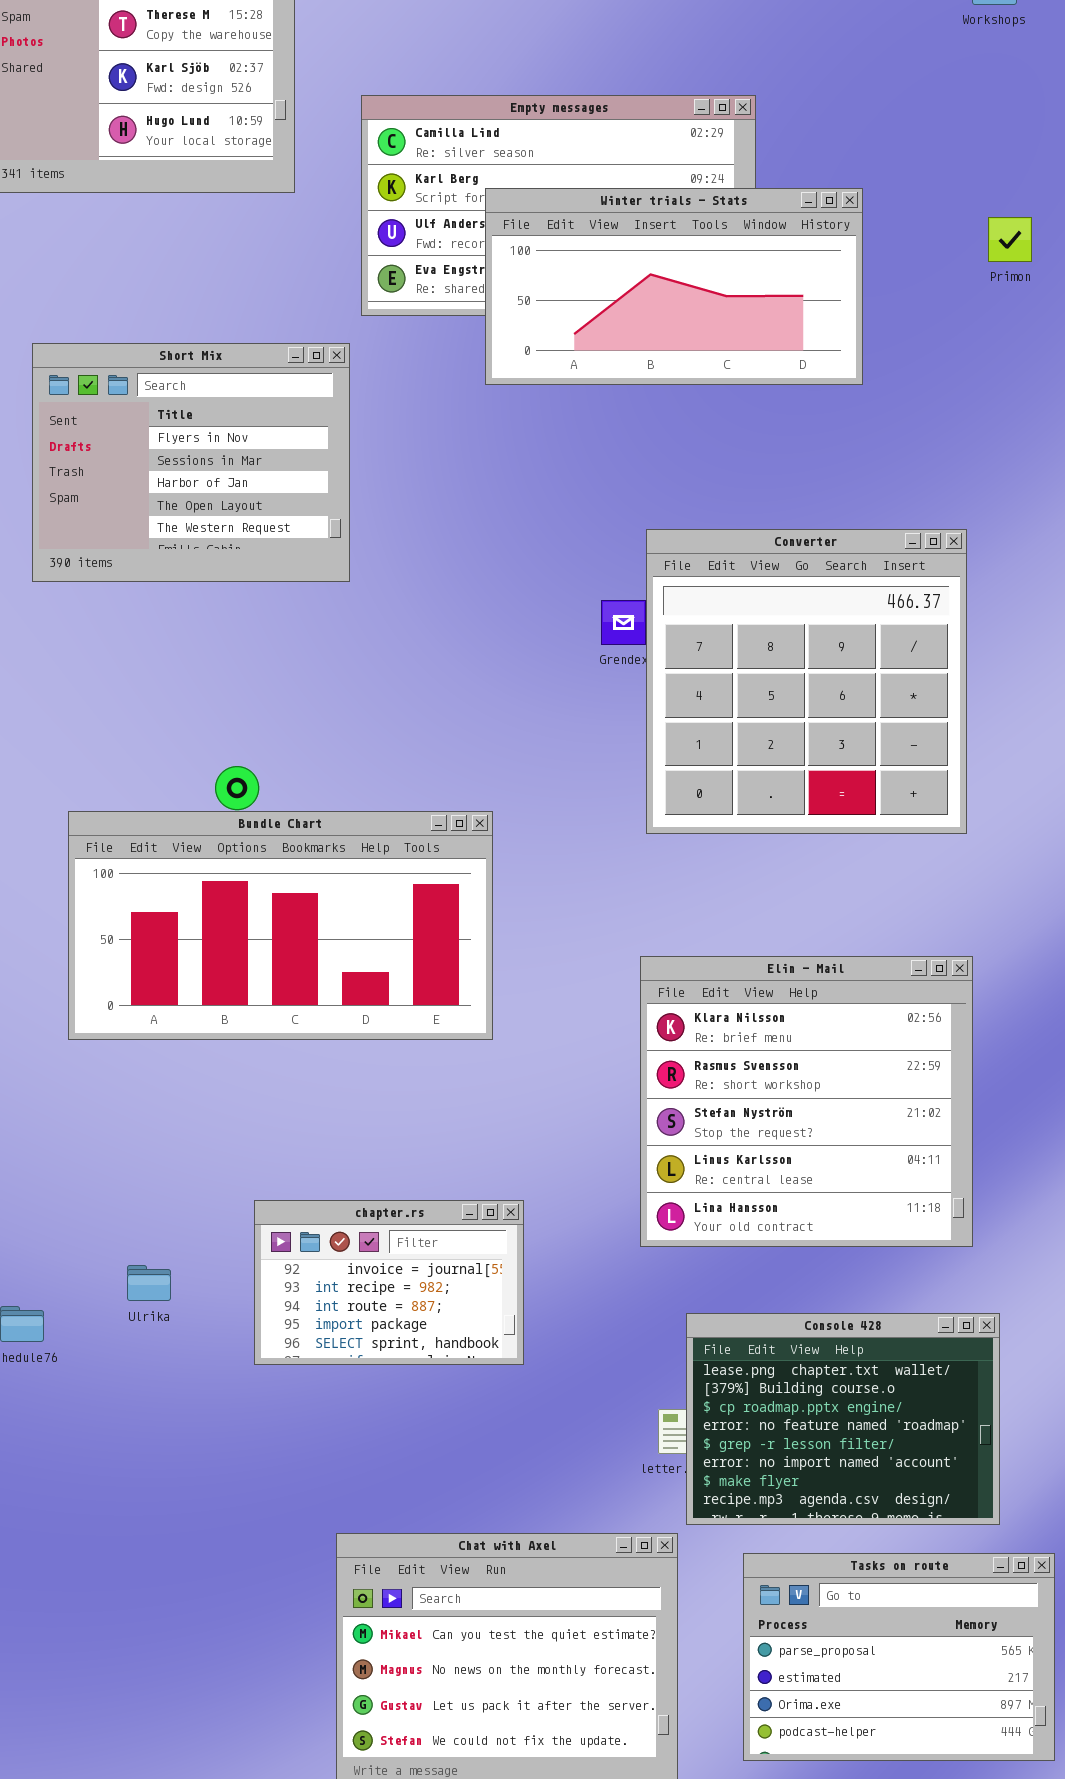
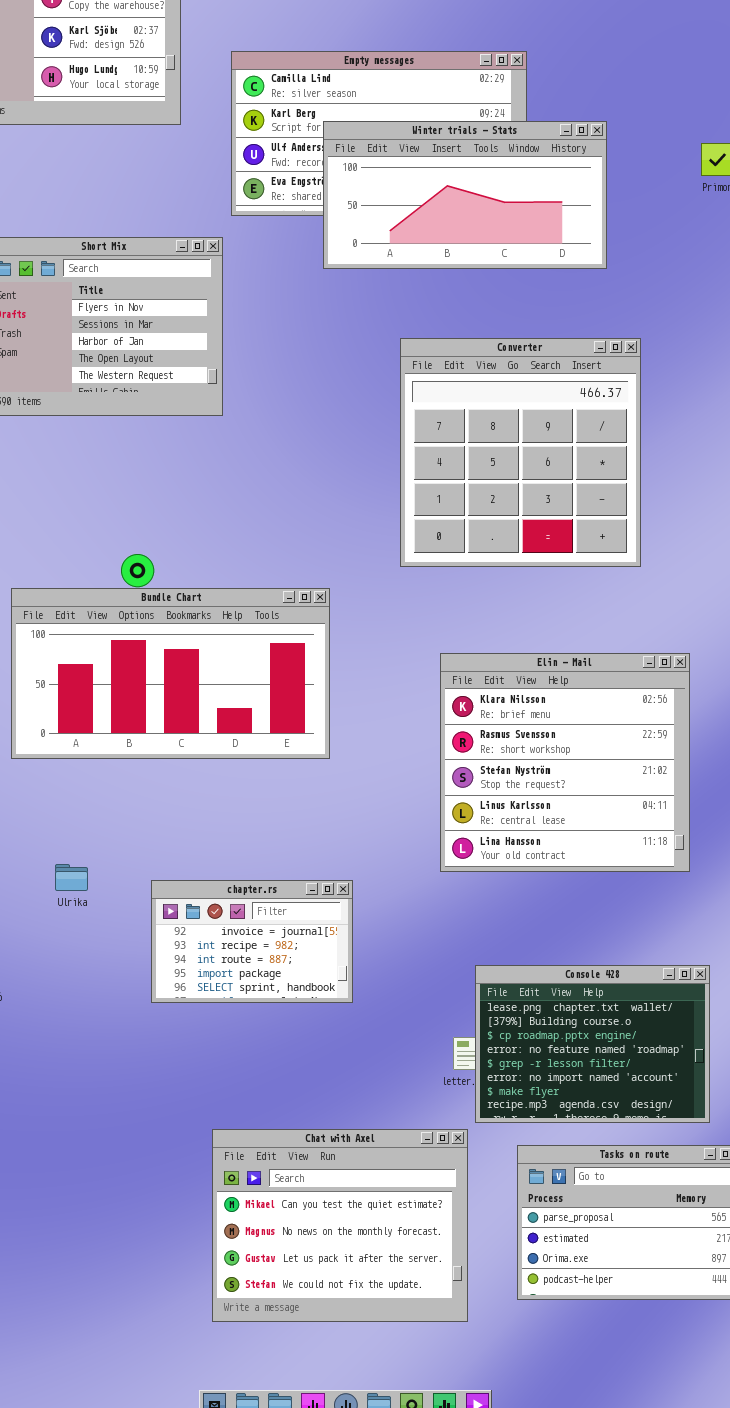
Converter: [646,529,967,834] -> [400,338,641,567], moved
Elin - Mail: [640,956,973,1247] -> [440,653,690,872], moved
Ulrika: [127,1265,171,1301] -> [55,864,88,891], moved

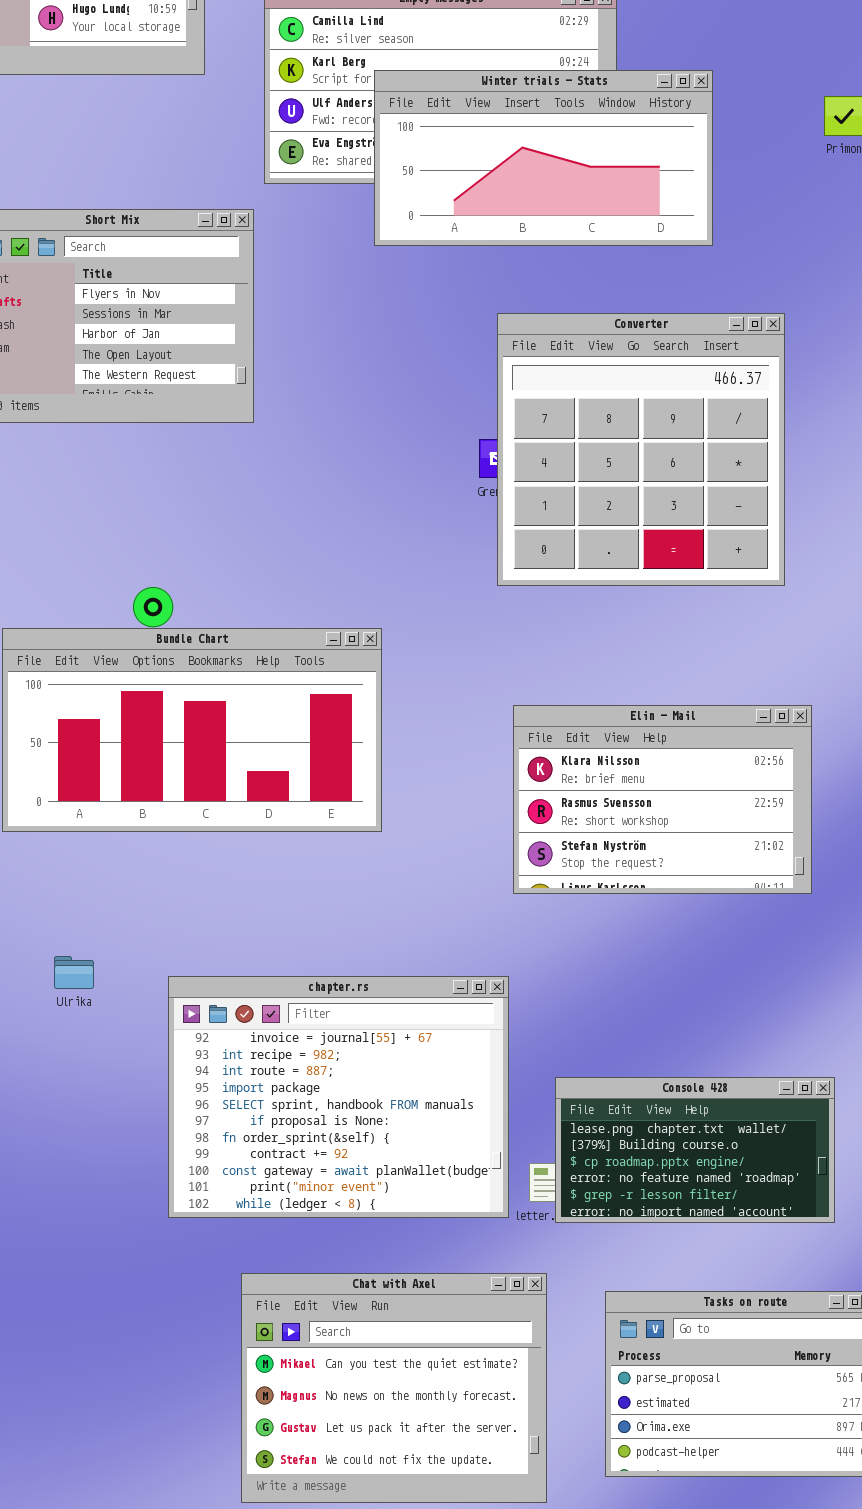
Converter: [400,338,641,567] -> [497,313,785,586], moved
Elin - Mail: [440,653,690,872] -> [513,705,812,894], resized
chapter.rs: [151,880,353,1003] -> [168,976,509,1218], resized
Console 428: [475,965,710,1123] -> [555,1077,835,1223], resized

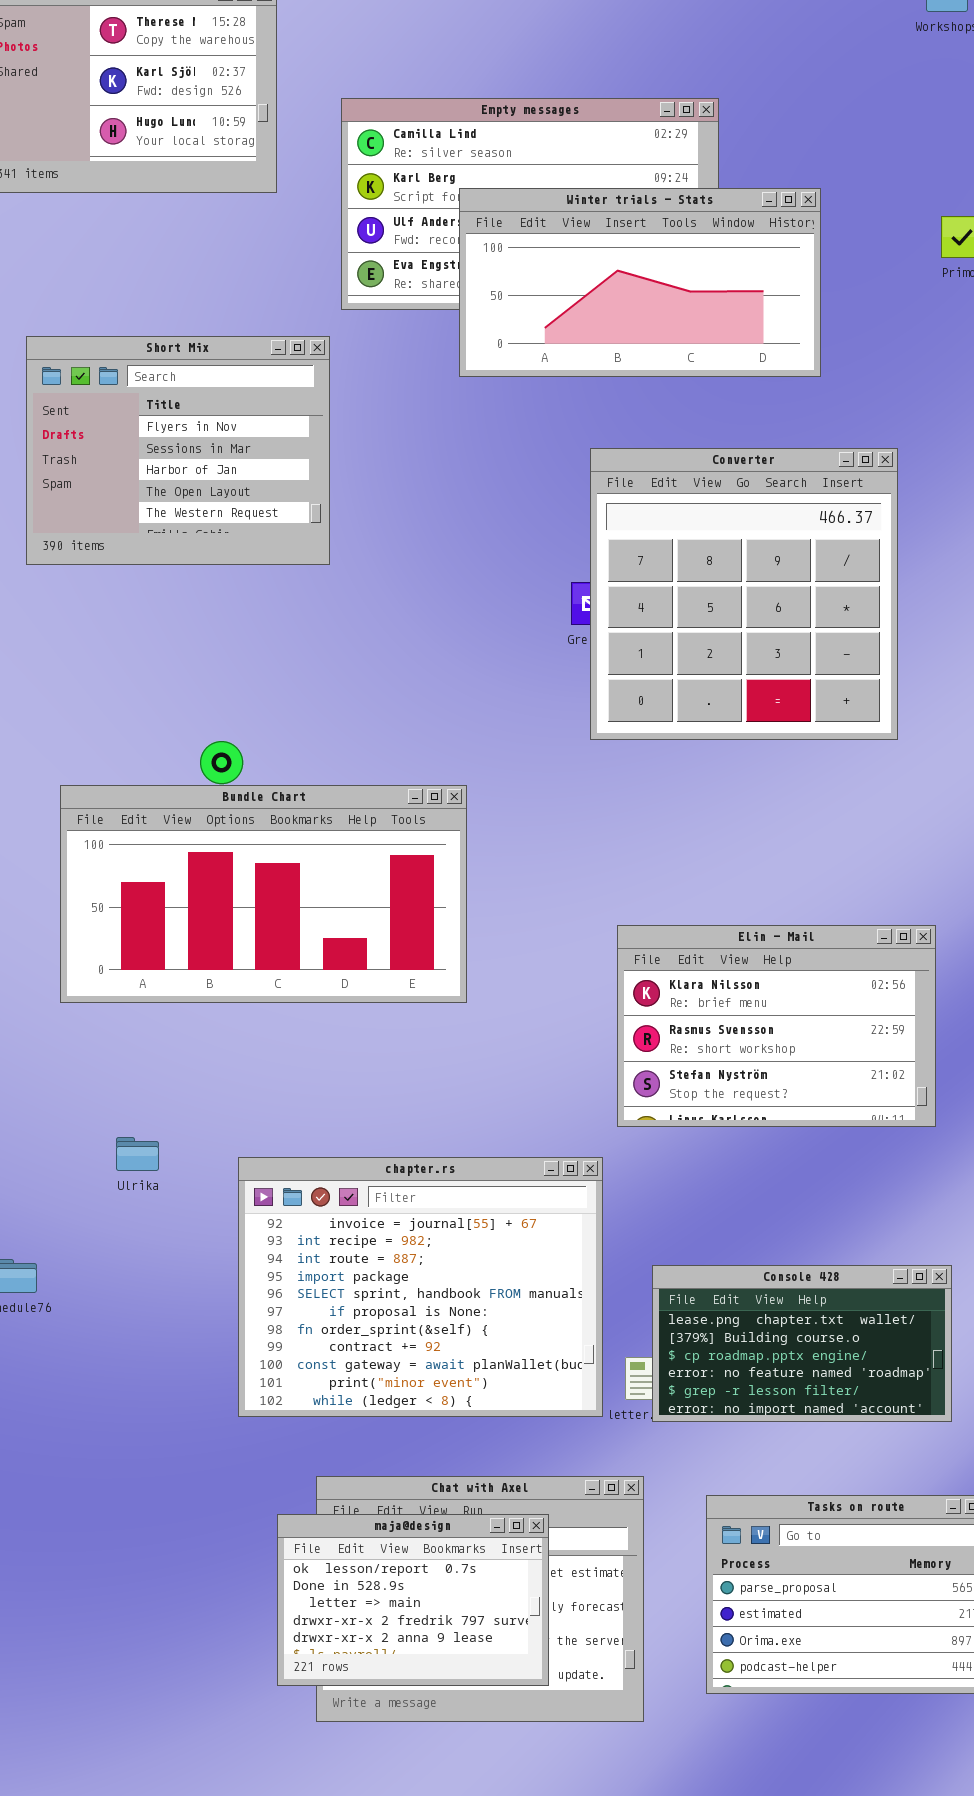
Elin - Mail: [513,705,812,894] -> [617,925,936,1127], moved
maja@design: none -> [277,1514,549,1686], opened

